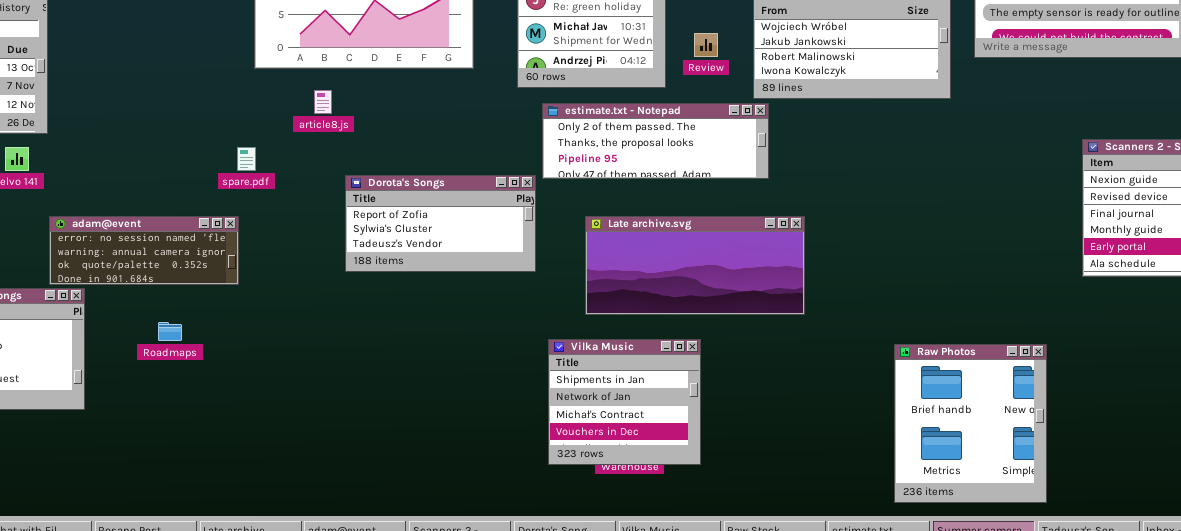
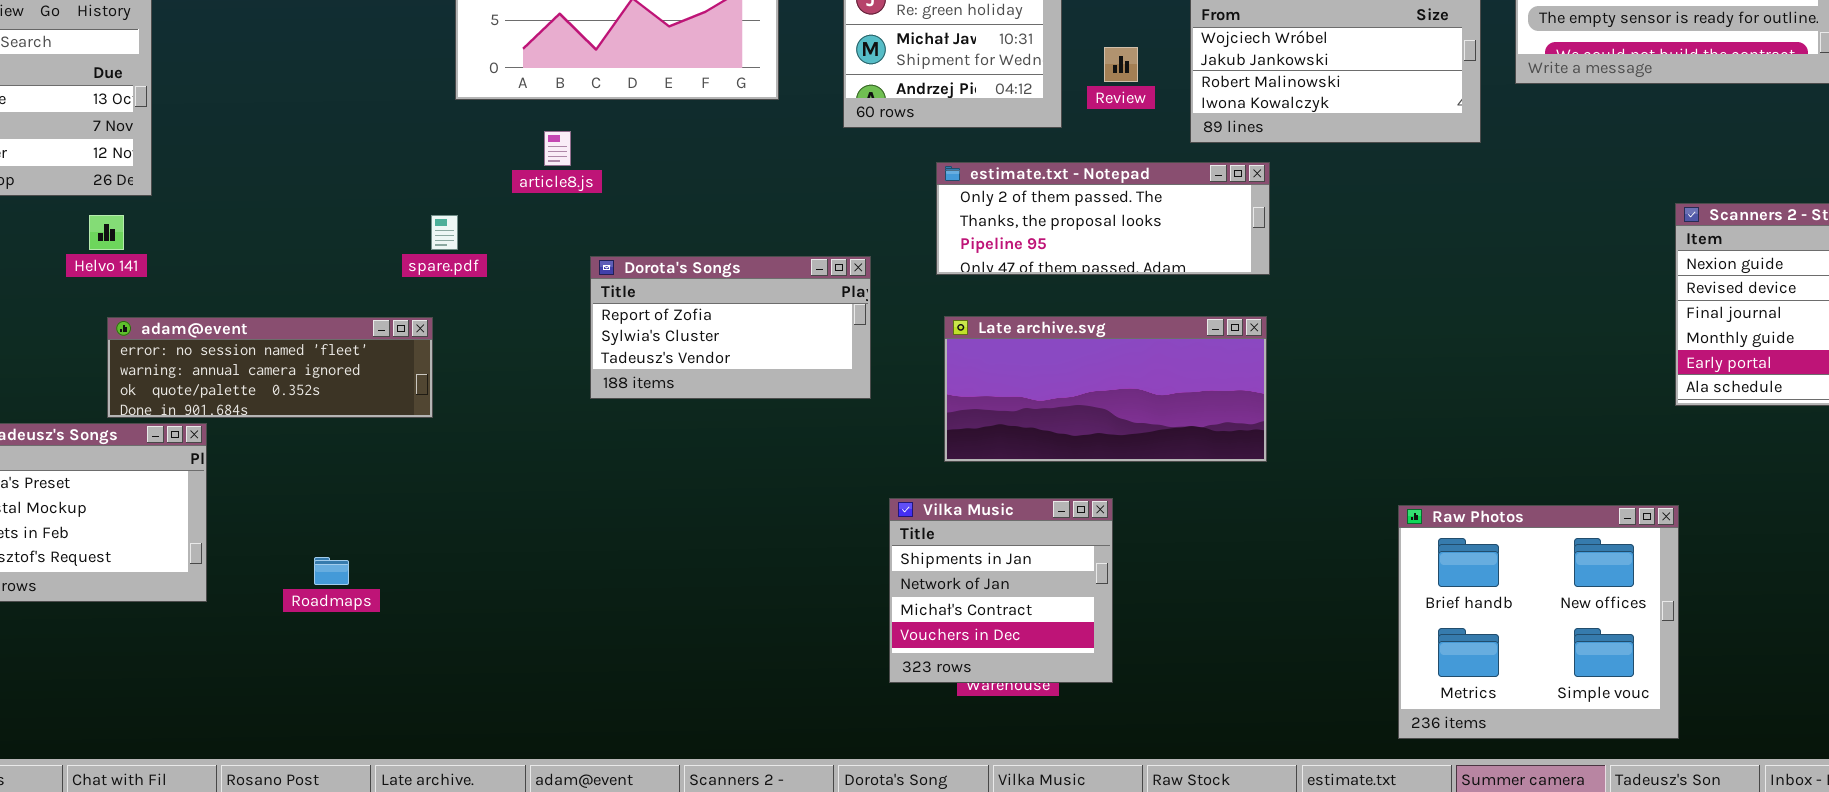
estimate.txt - Notepad: [542,103,769,179] -> [936,162,1270,275], moved
adam@event: [49,216,239,285] -> [107,317,433,418], resized
Roadmaps: [158,322,182,341] -> [314,557,349,585], moved
Raw Photos: [894,344,1047,503] -> [1398,505,1679,739], resized

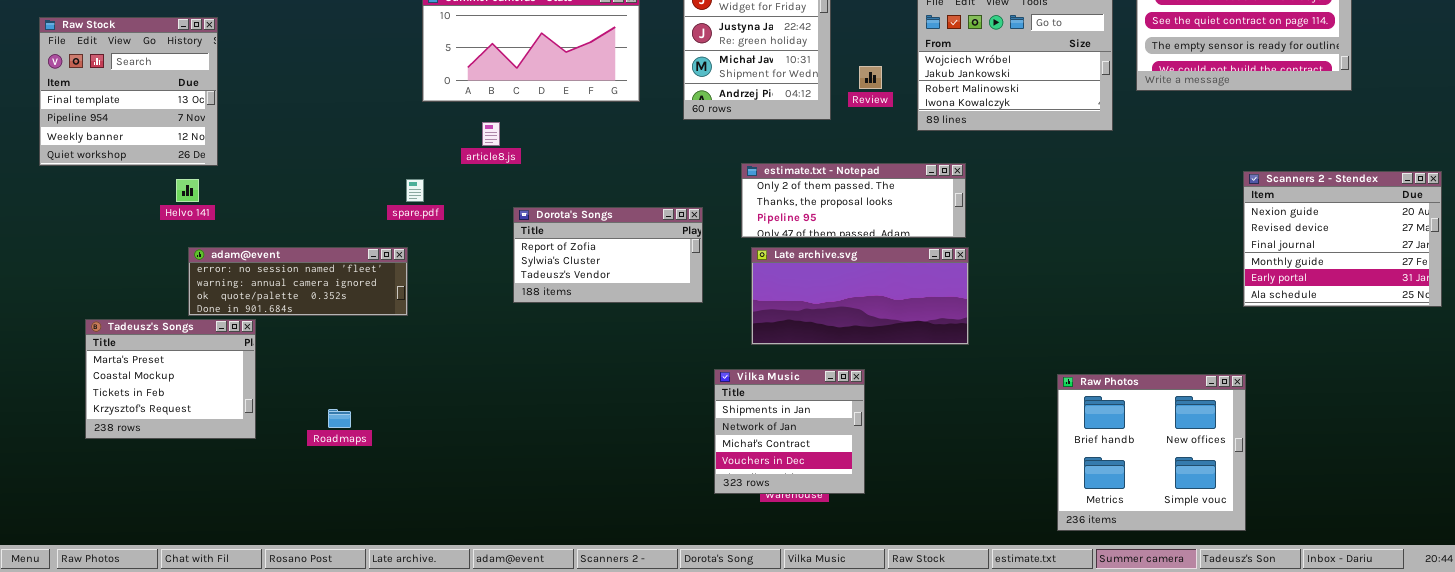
estimate.txt - Notepad: [936,162,1270,275] -> [741,163,966,238], moved

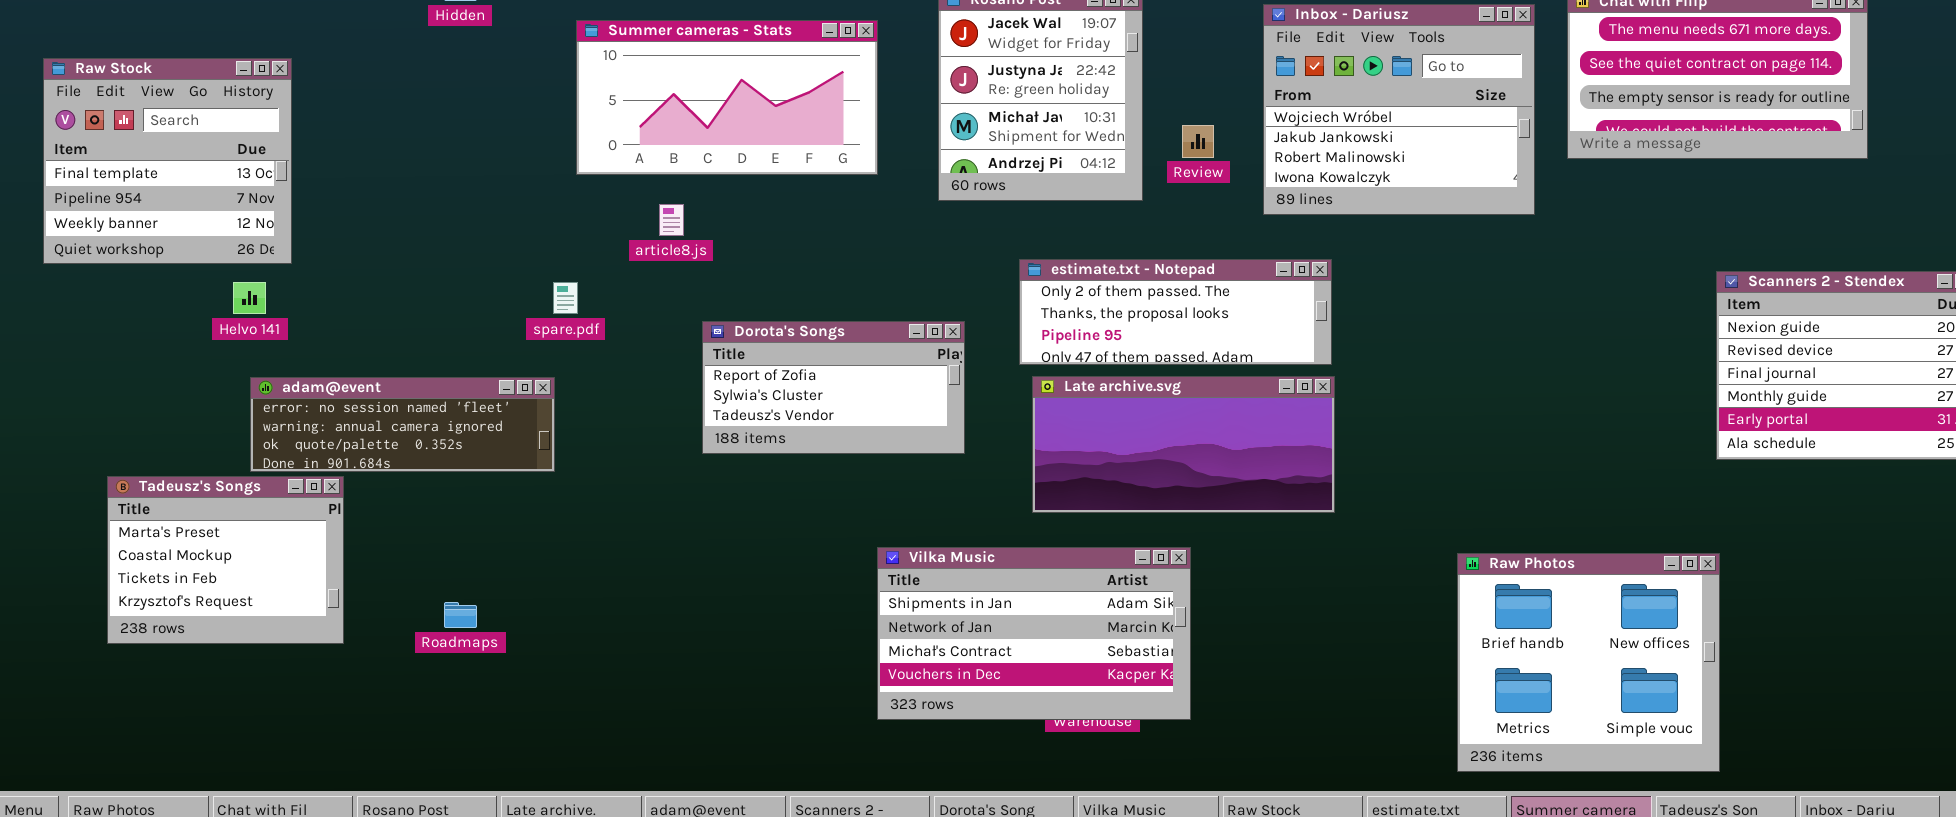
Vilka Music: [714,369,865,494] -> [877,547,1191,720], resized

